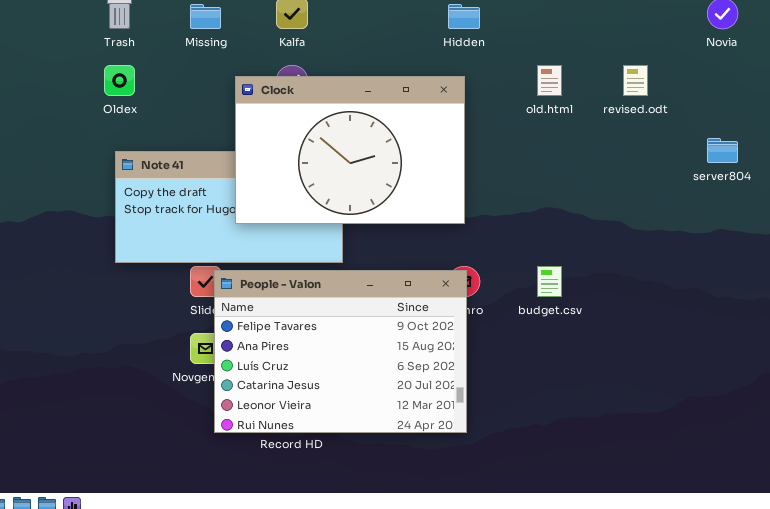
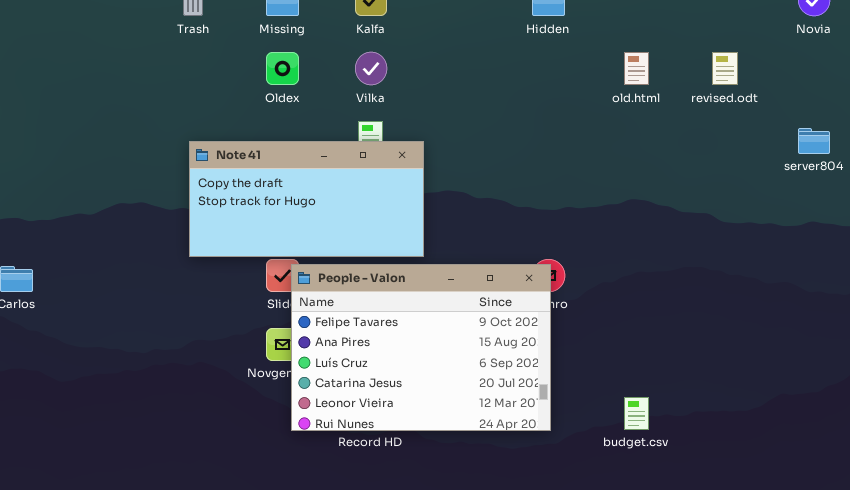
Oldex: [104,65,135,96] -> [266,52,299,85], moved
Clock: [235,76,465,224] -> none, closed
budget.csv: [537,266,562,297] -> [624,397,649,430], moved

